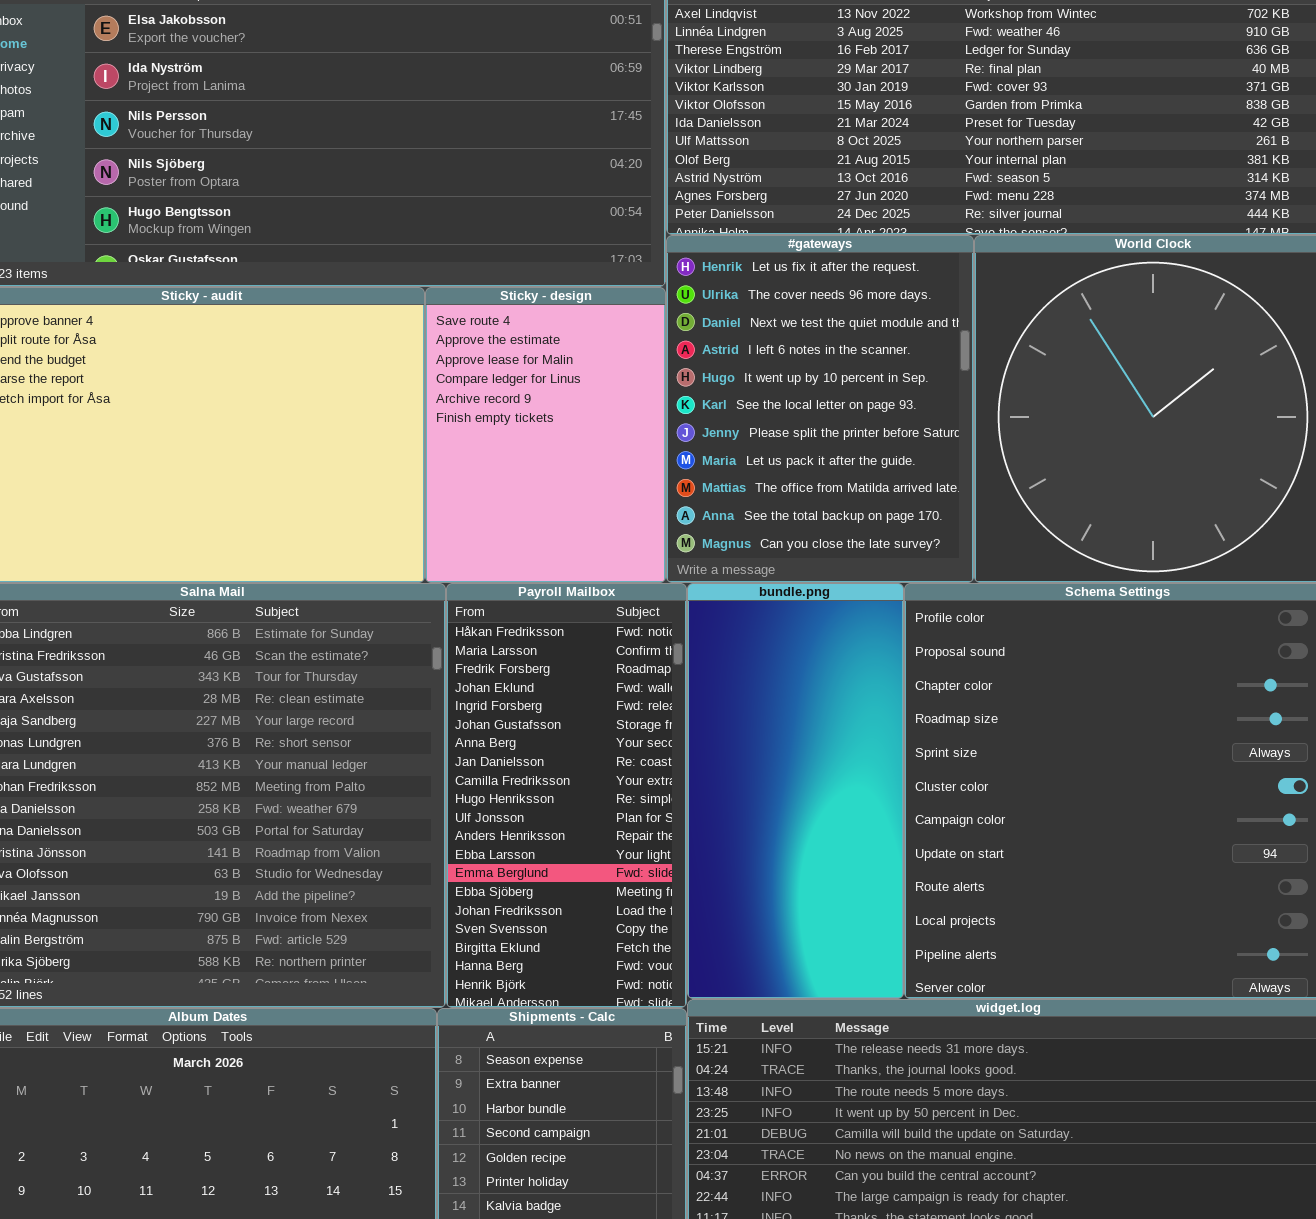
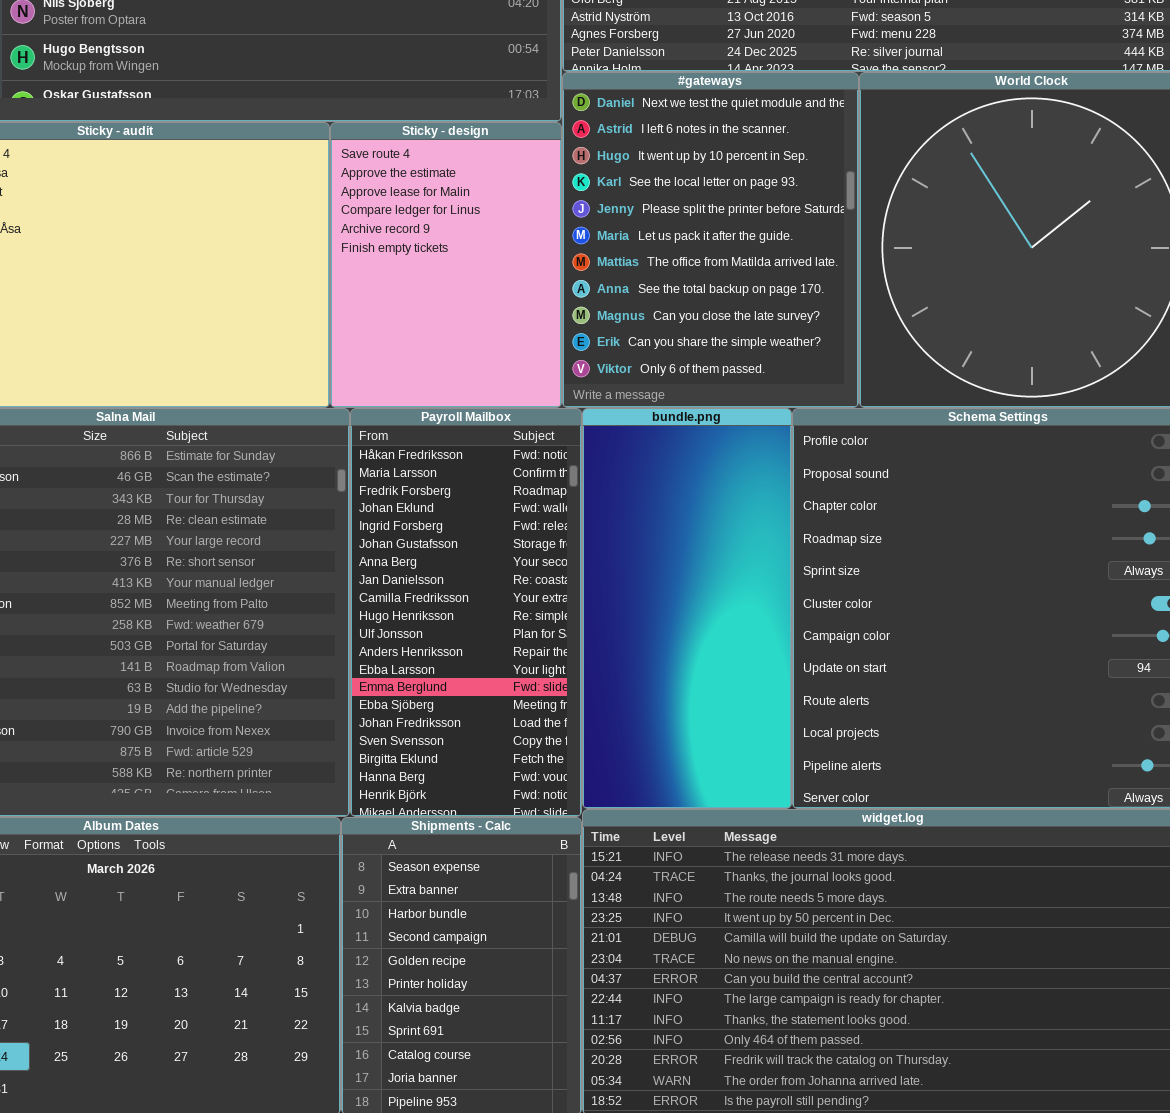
#gateways: [666,235,974,583] -> [562,72,859,408], scrolled down 2 rows

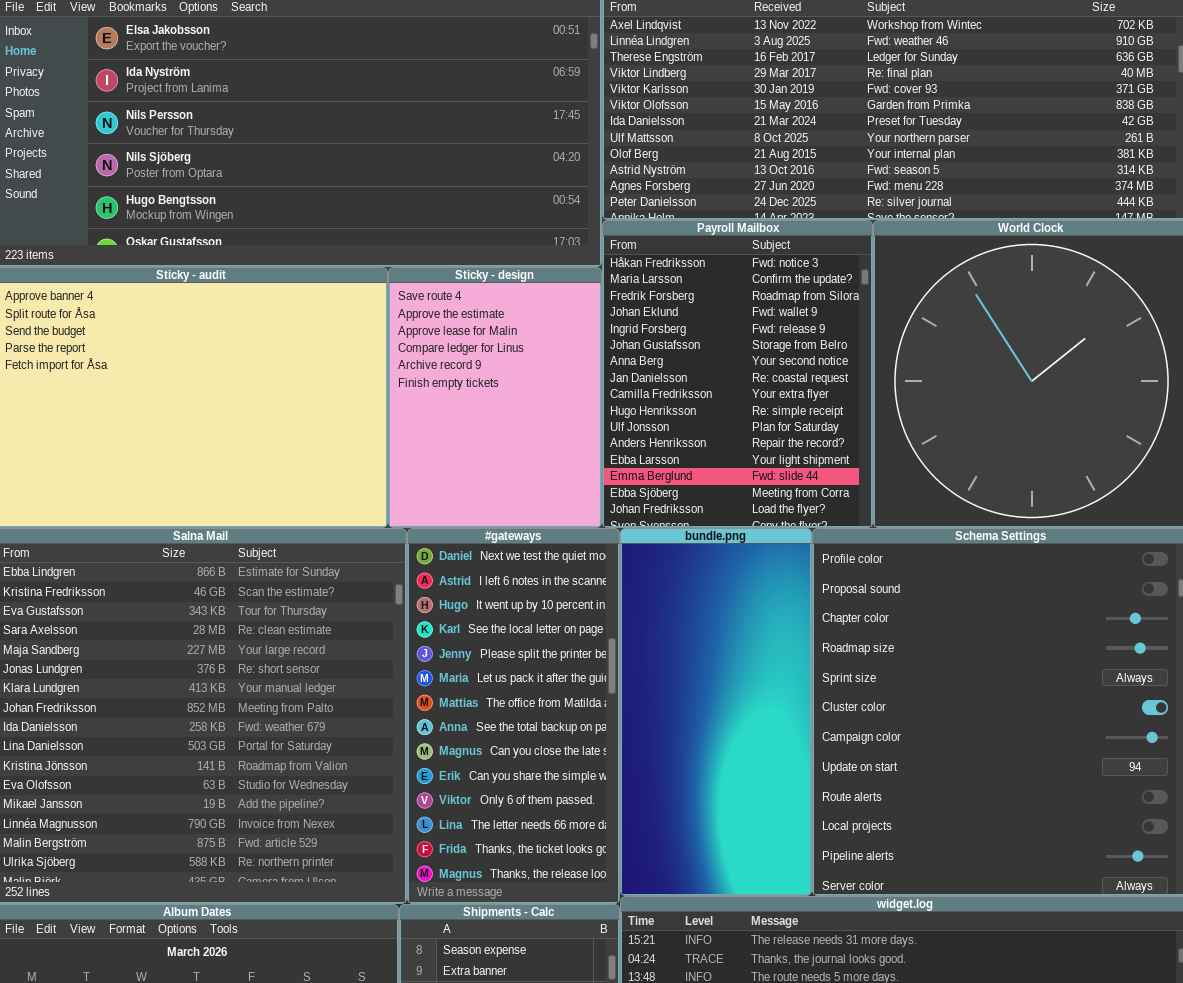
#gateways: [562,72,859,408] -> [407,528,620,904], moved, resized
Payroll Mailbox: [350,408,582,817] -> [602,220,873,528], moved, resized

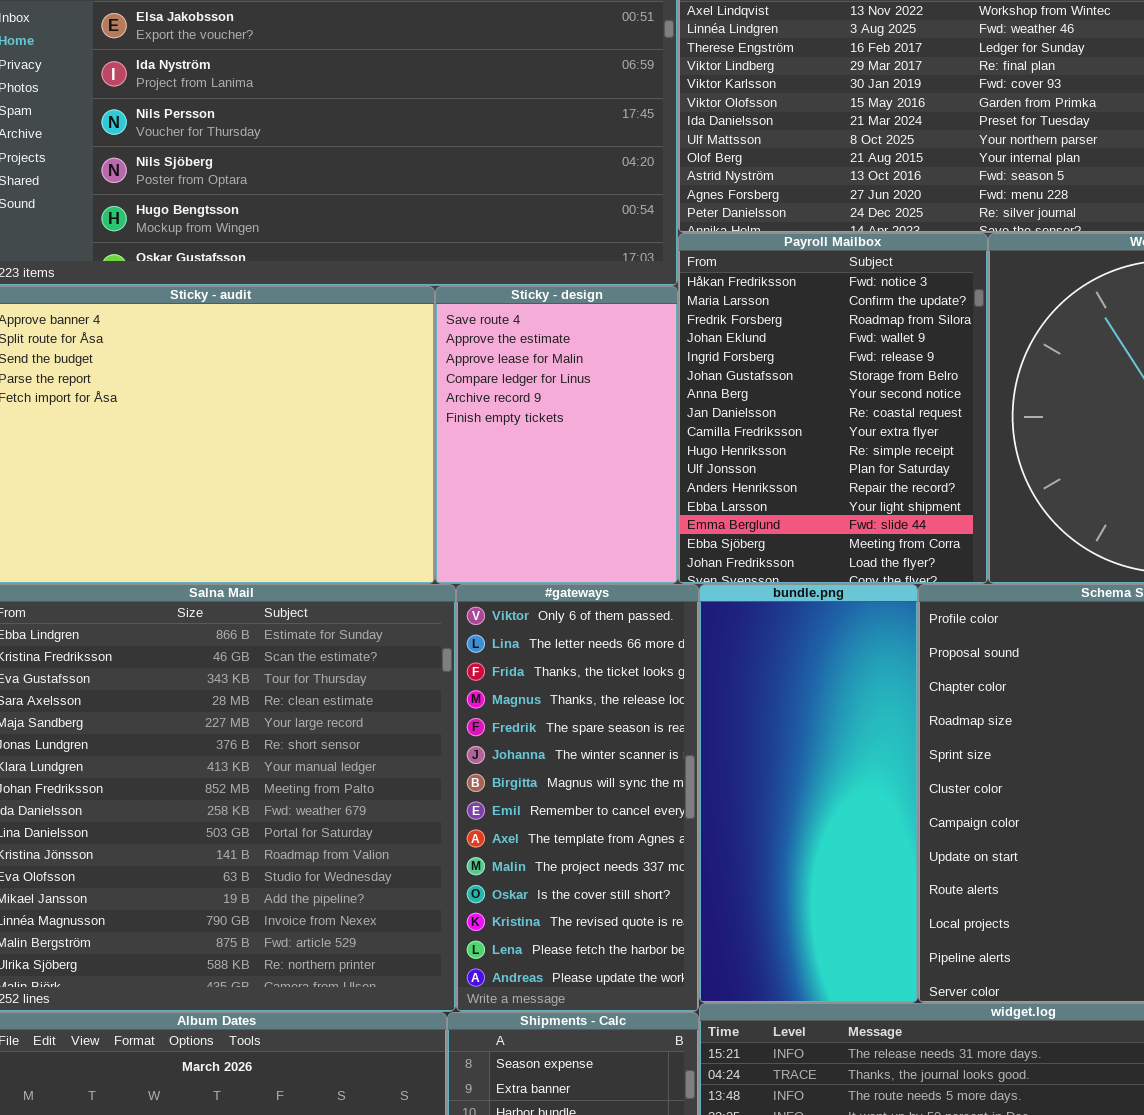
#gateways: [407,528,620,904] -> [456,584,699,1012], scrolled down 10 rows

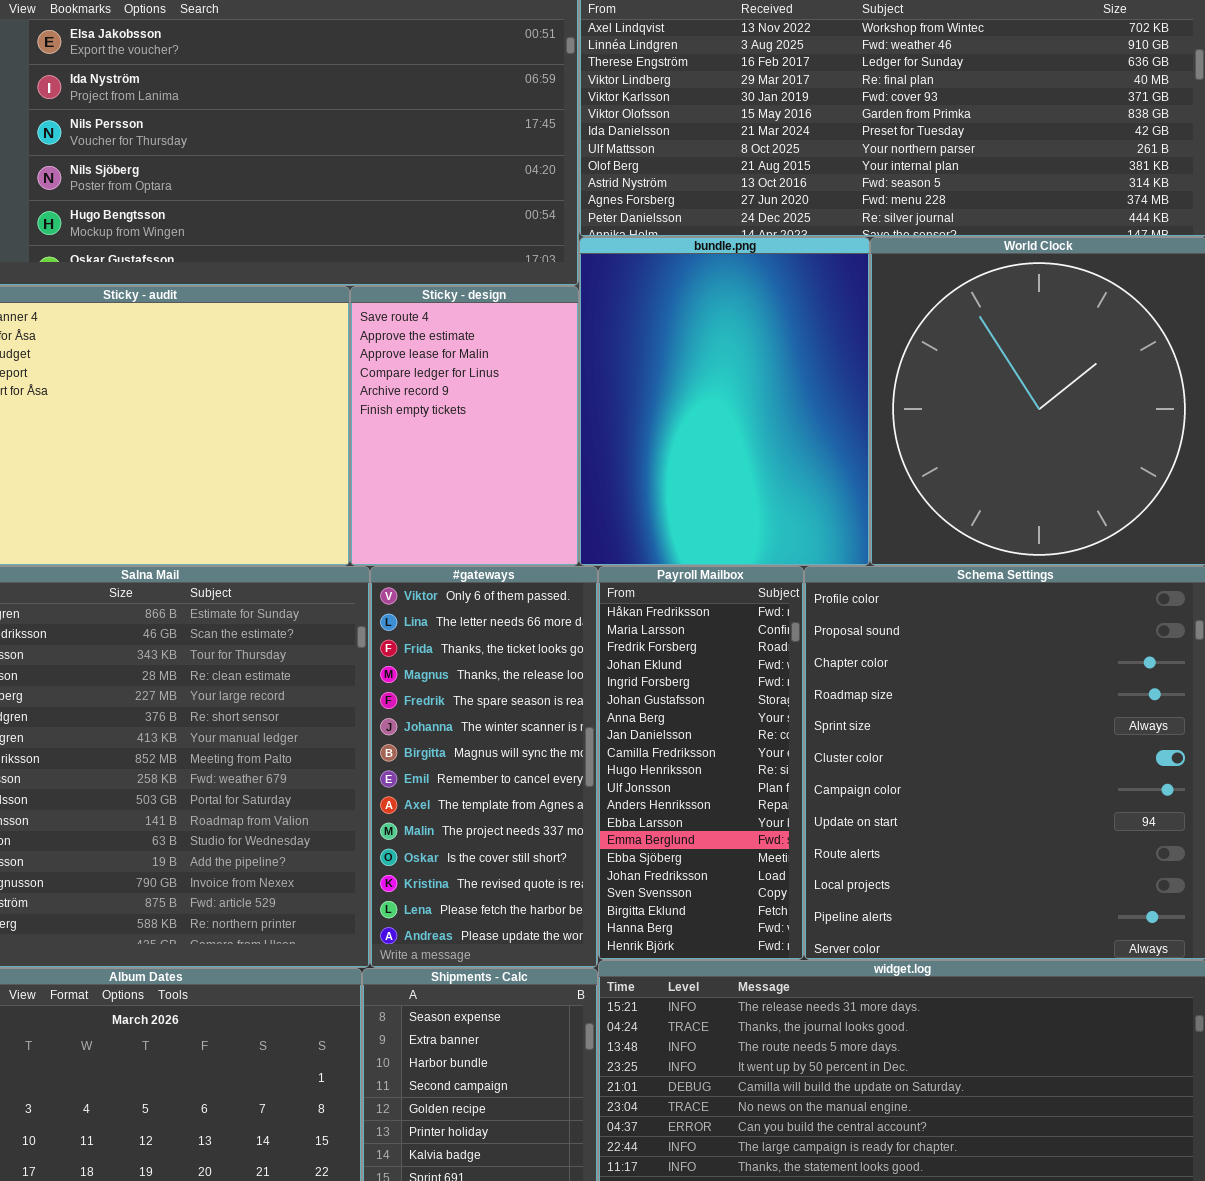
Payroll Mailbox: [678,233,988,584] -> [598,566,804,960], moved, resized
bundle.png: [699,584,918,1003] -> [579,237,870,566], moved, resized

